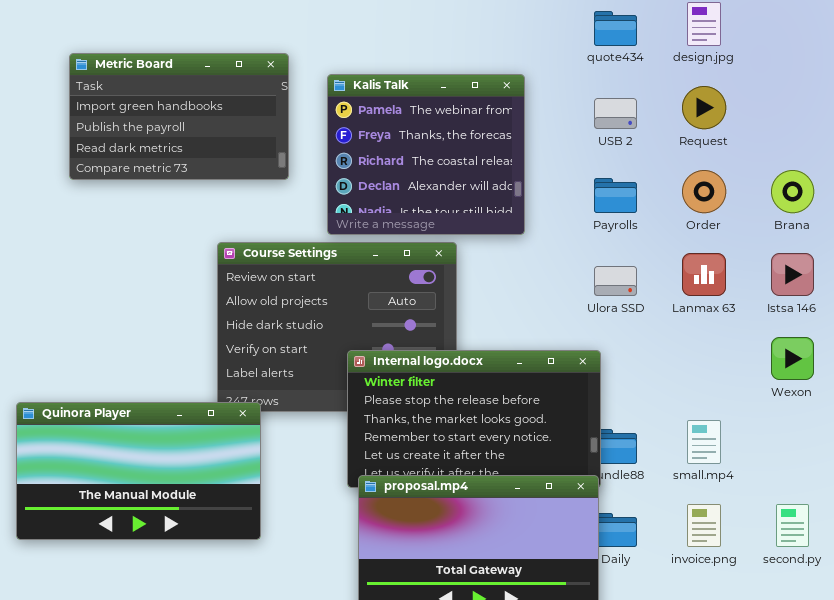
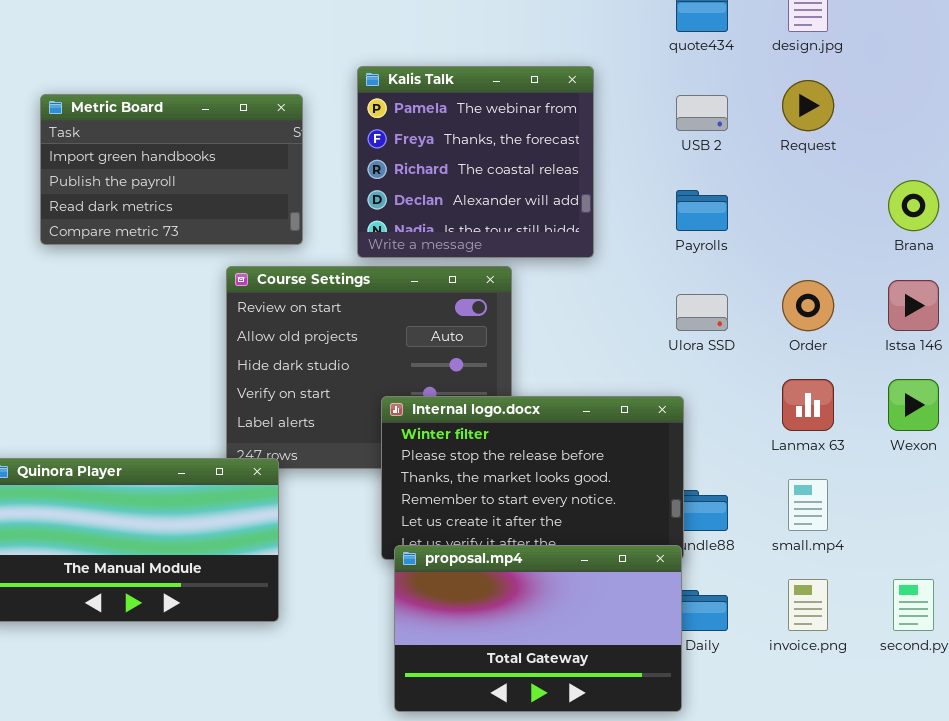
Metric Board: [69,53,289,180] -> [40,94,303,245], moved
Order: [682,170,726,213] -> [782,280,834,331], moved
Lanmax 63: [682,253,726,296] -> [782,379,834,431], moved

